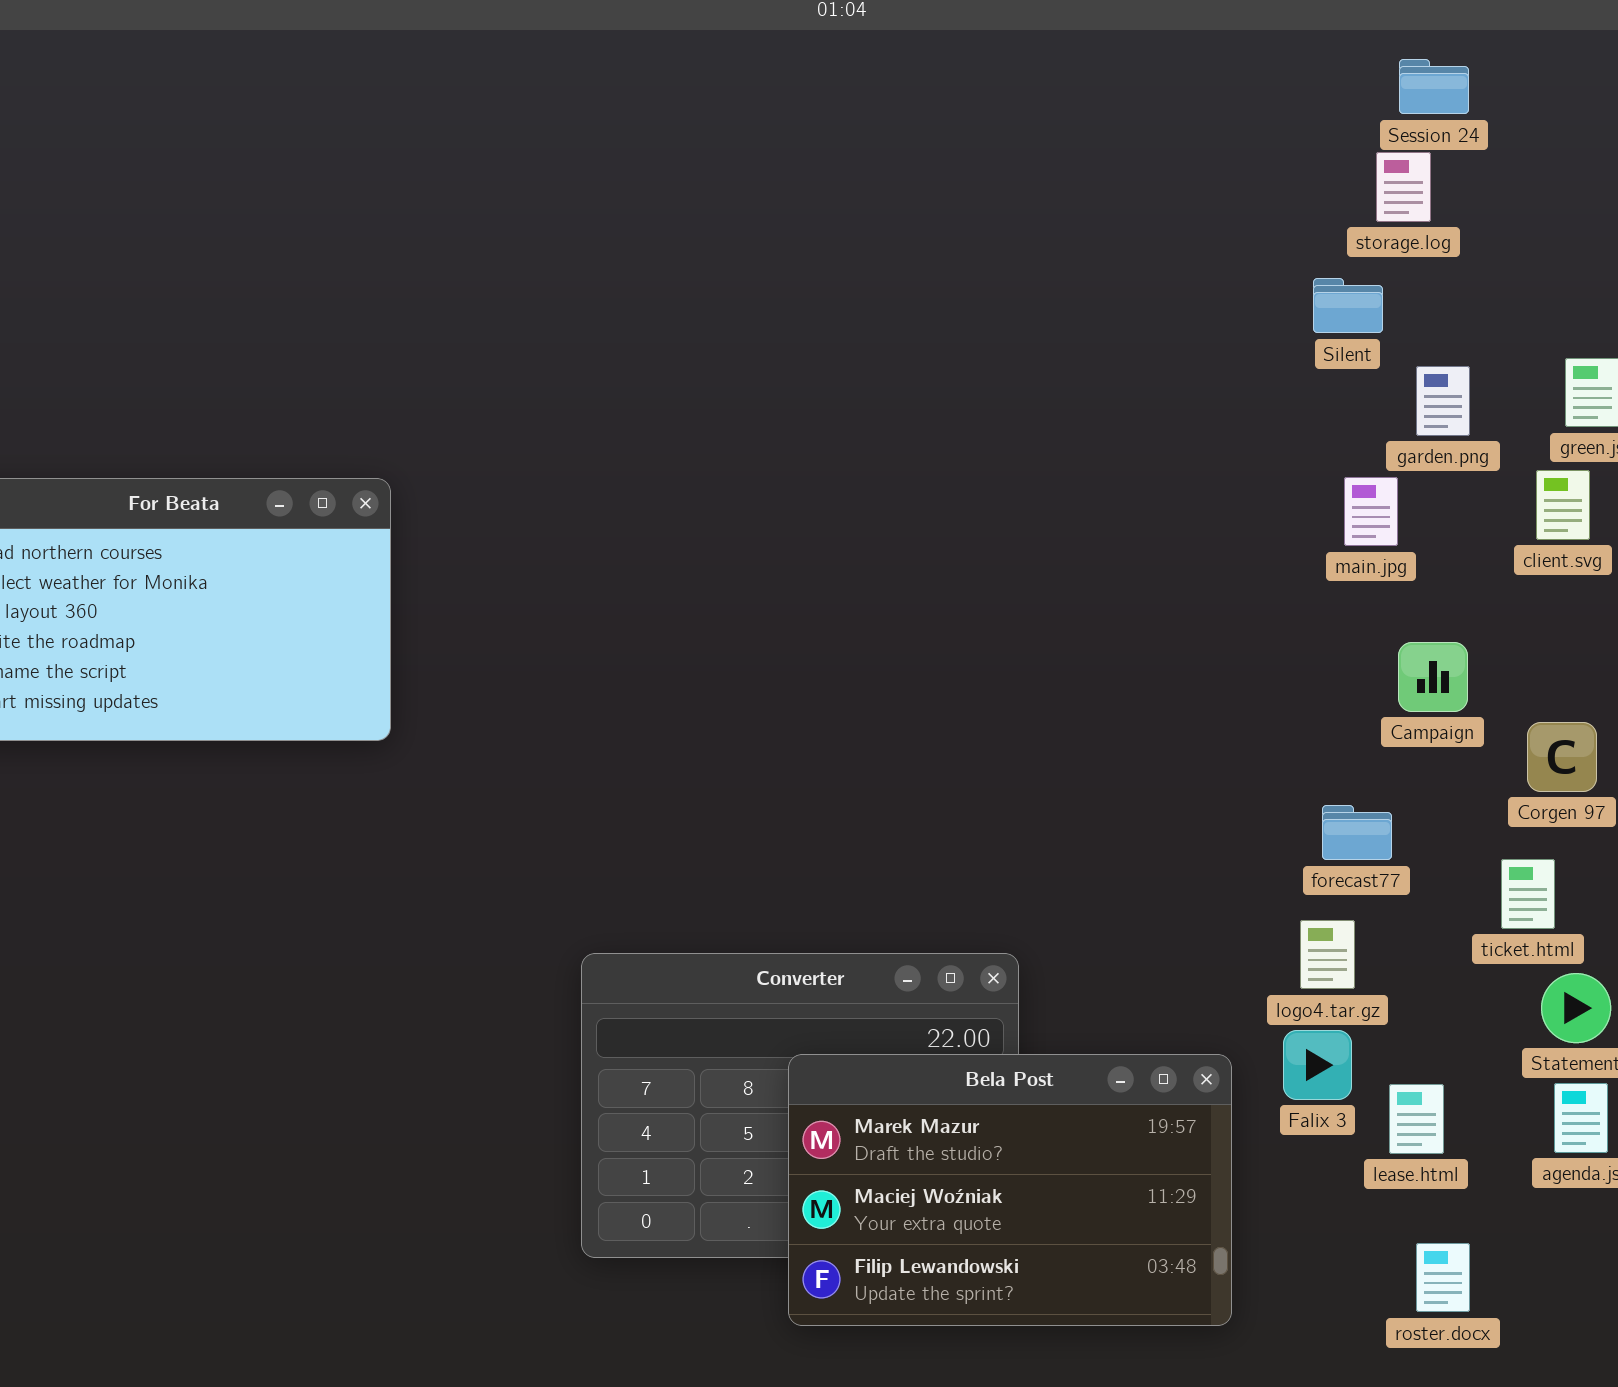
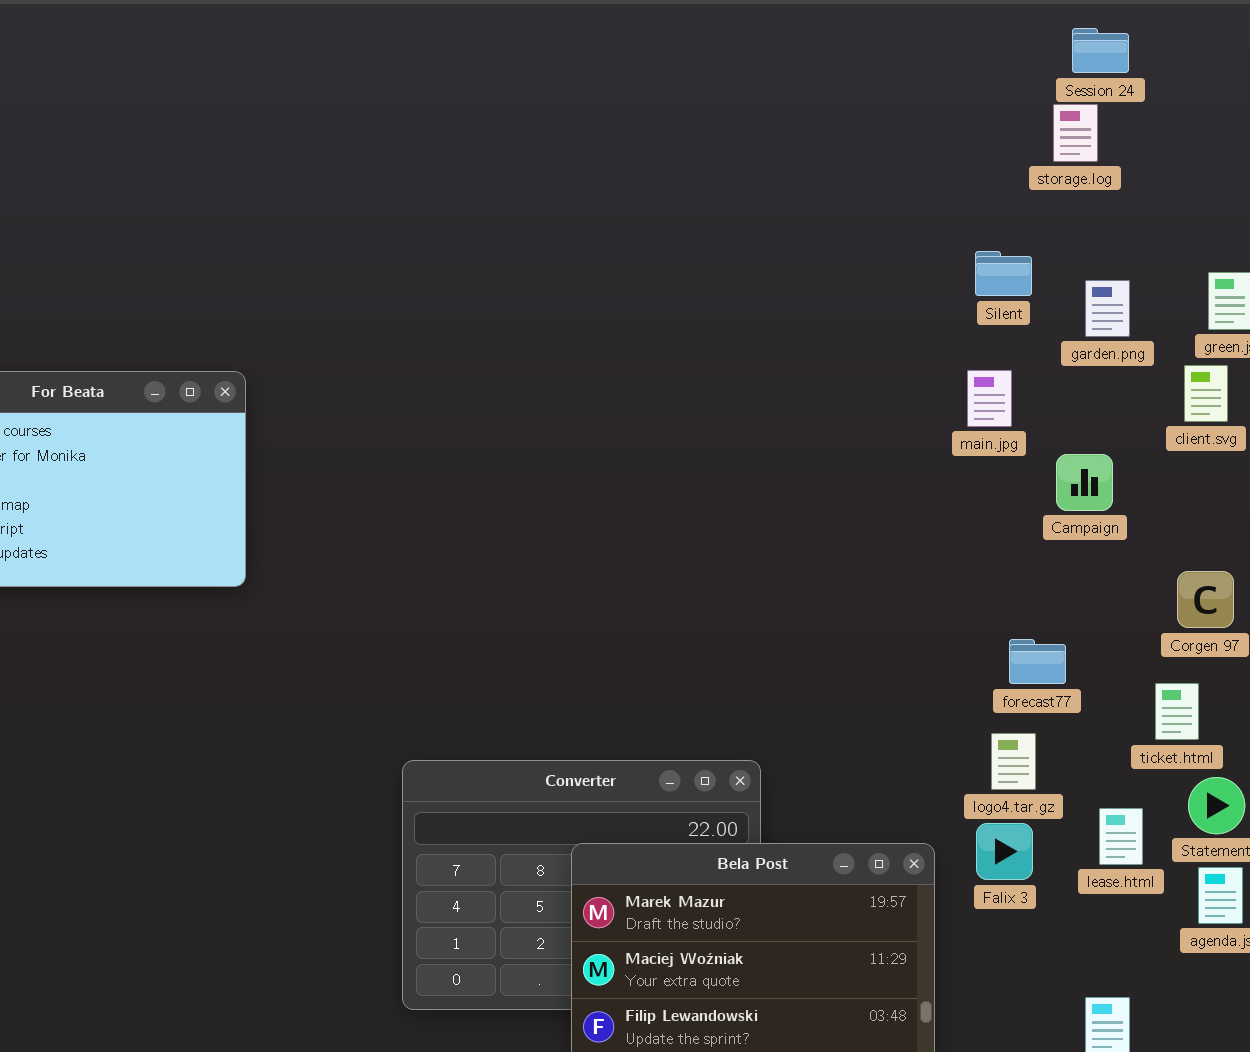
Silent: [1313,278,1383,333] -> [975,251,1032,296], moved
main.jpg: [1344,477,1398,546] -> [967,370,1012,427], moved
Campaign: [1398,642,1468,712] -> [1056,454,1113,511], moved
lease.html: [1389,1084,1444,1154] -> [1099,808,1143,865], moved

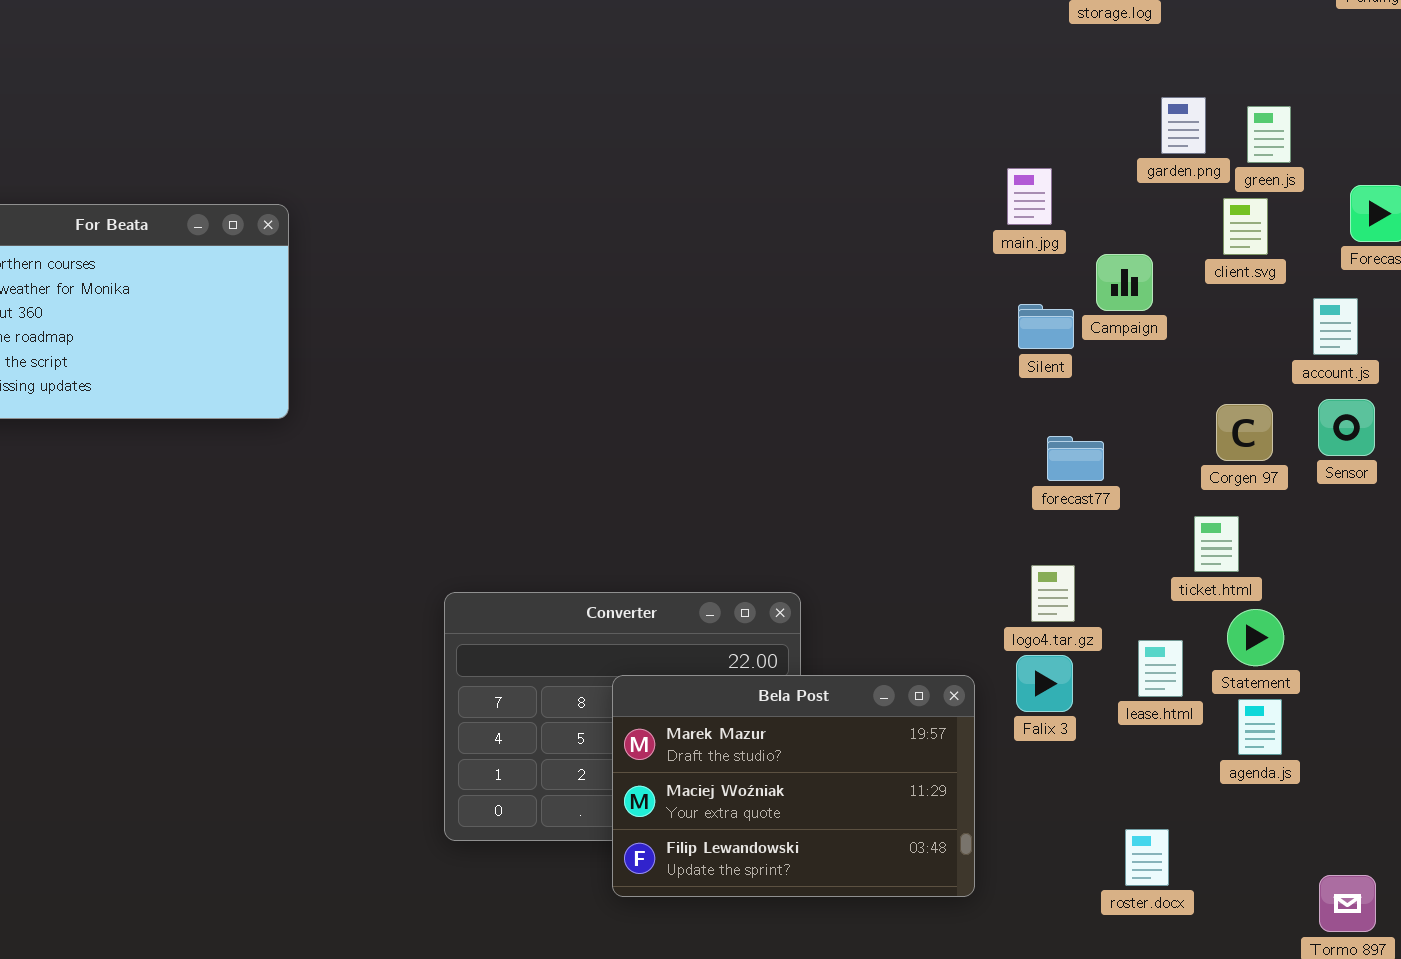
Silent: [975,251,1032,296] -> [1018,304,1074,349], moved
garden.png: [1085,280,1130,337] -> [1161,97,1206,154], moved
main.jpg: [967,370,1012,427] -> [1007,168,1052,225], moved
Campaign: [1056,454,1113,511] -> [1096,254,1153,311], moved
forecast77: [1009,639,1066,684] -> [1047,436,1104,481], moved

